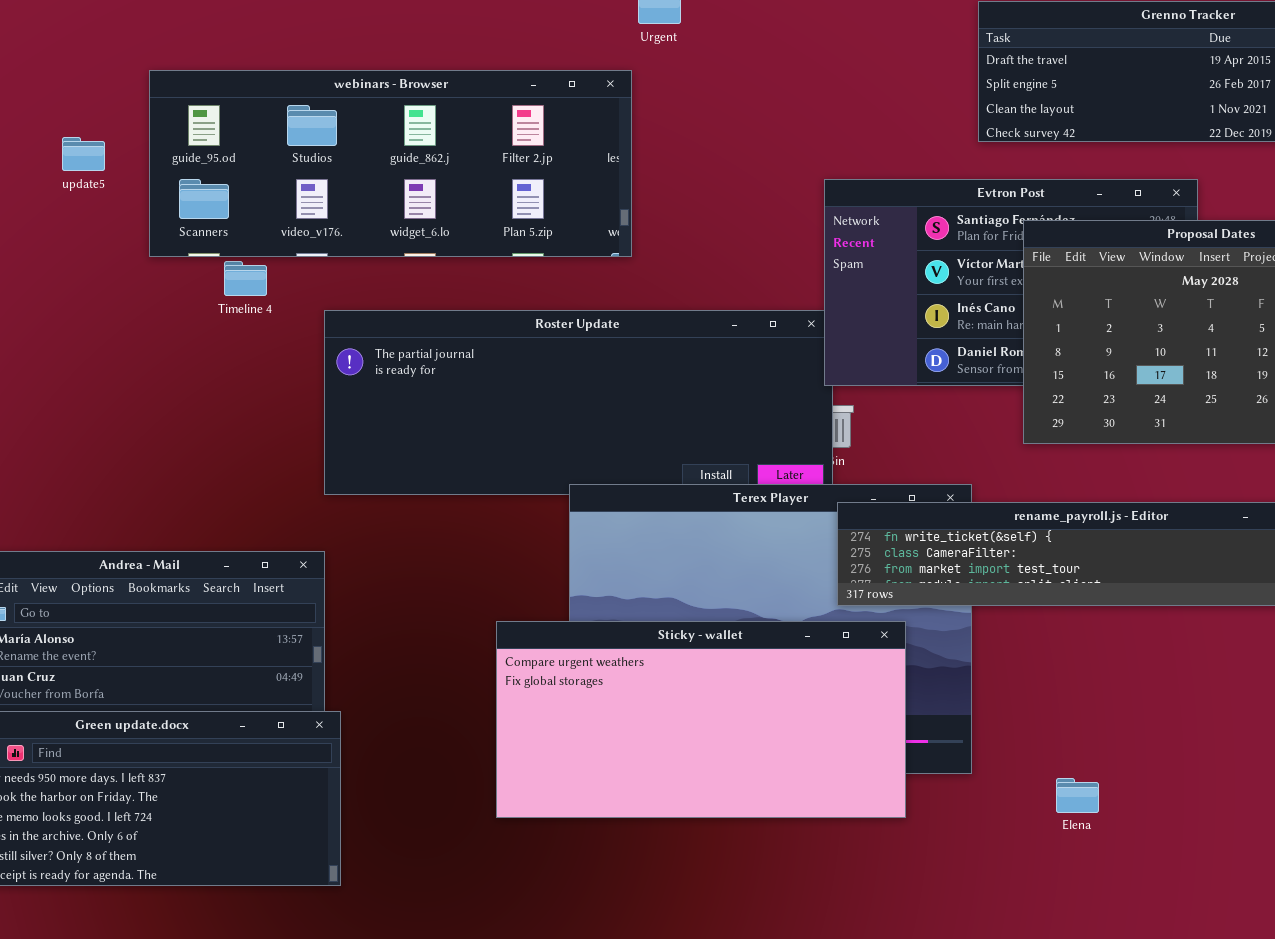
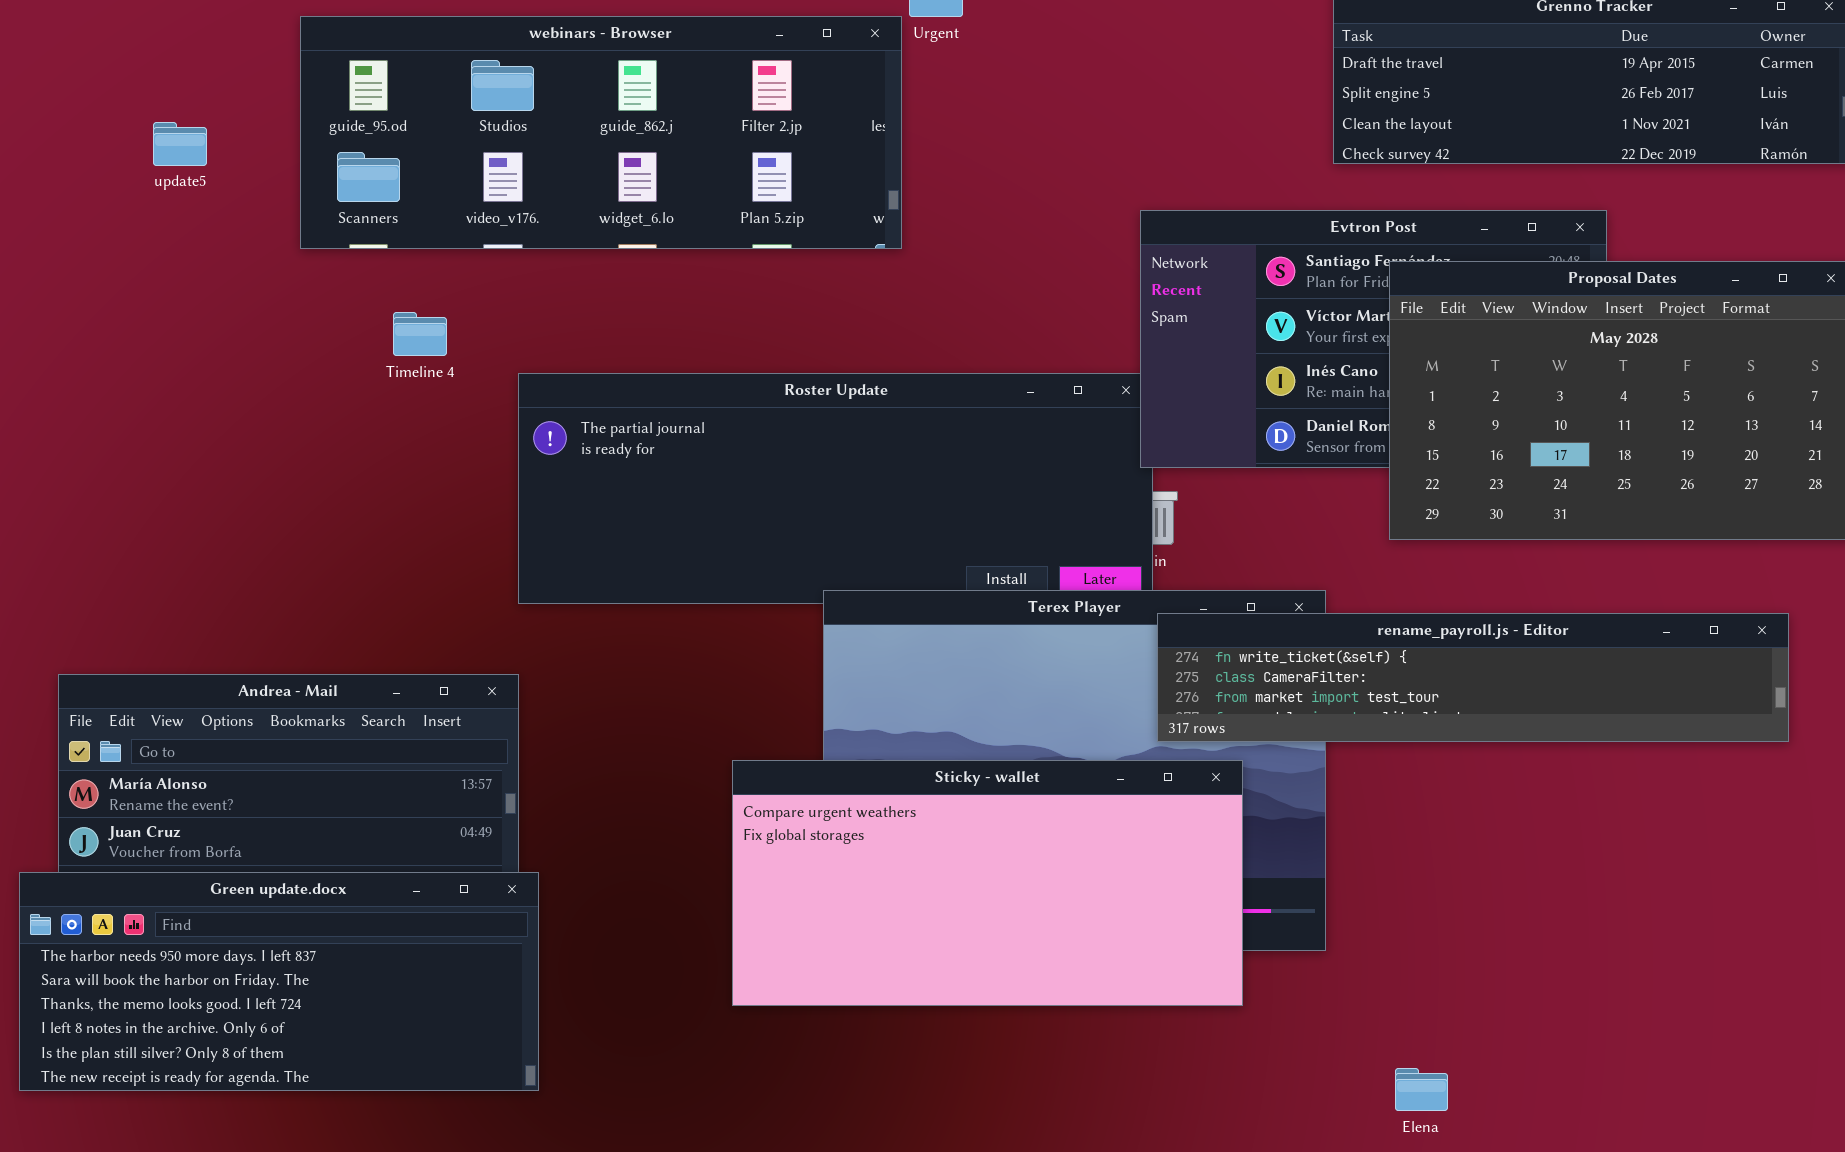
webinars - Browser: [149,70,632,257] -> [300,16,902,249], moved
update5: [62,137,105,171] -> [153,122,207,166], moved
Elena: [1056,778,1099,813] -> [1395,1068,1448,1111], moved

